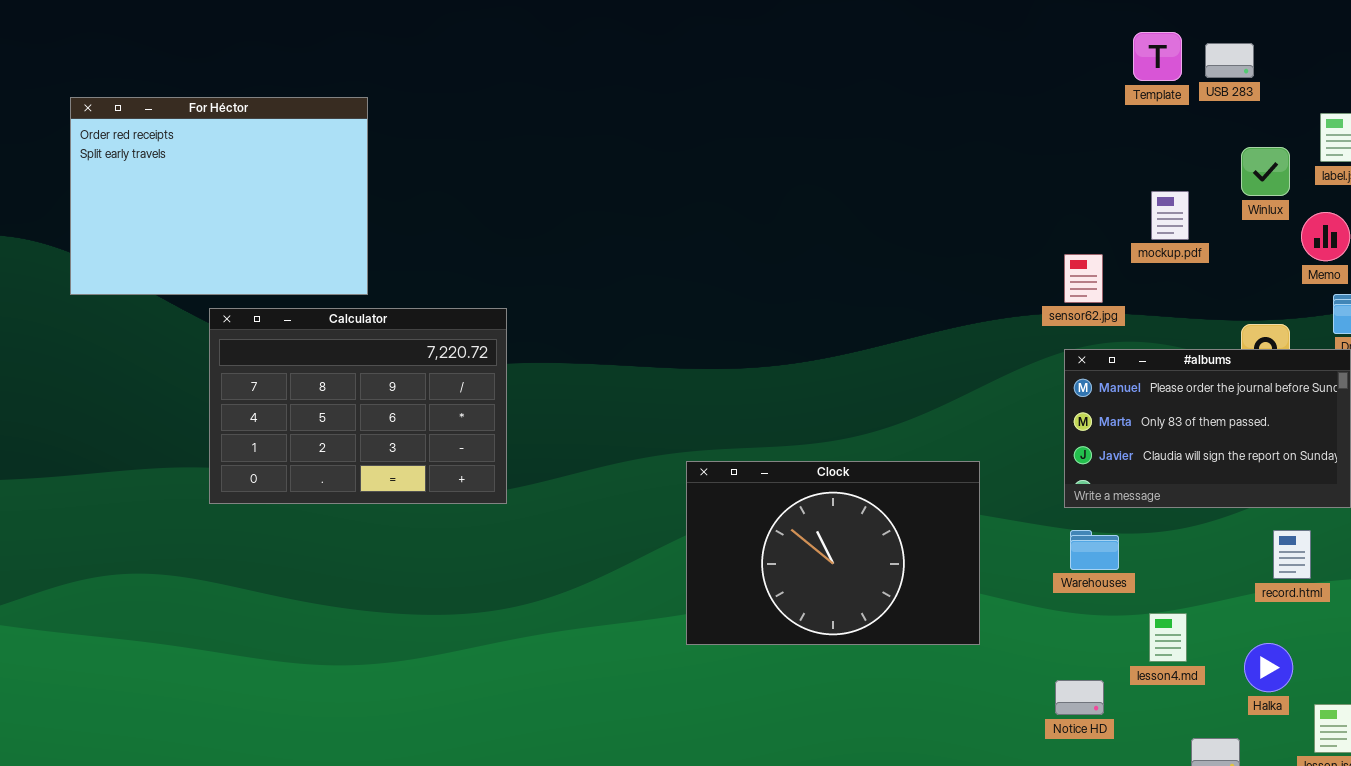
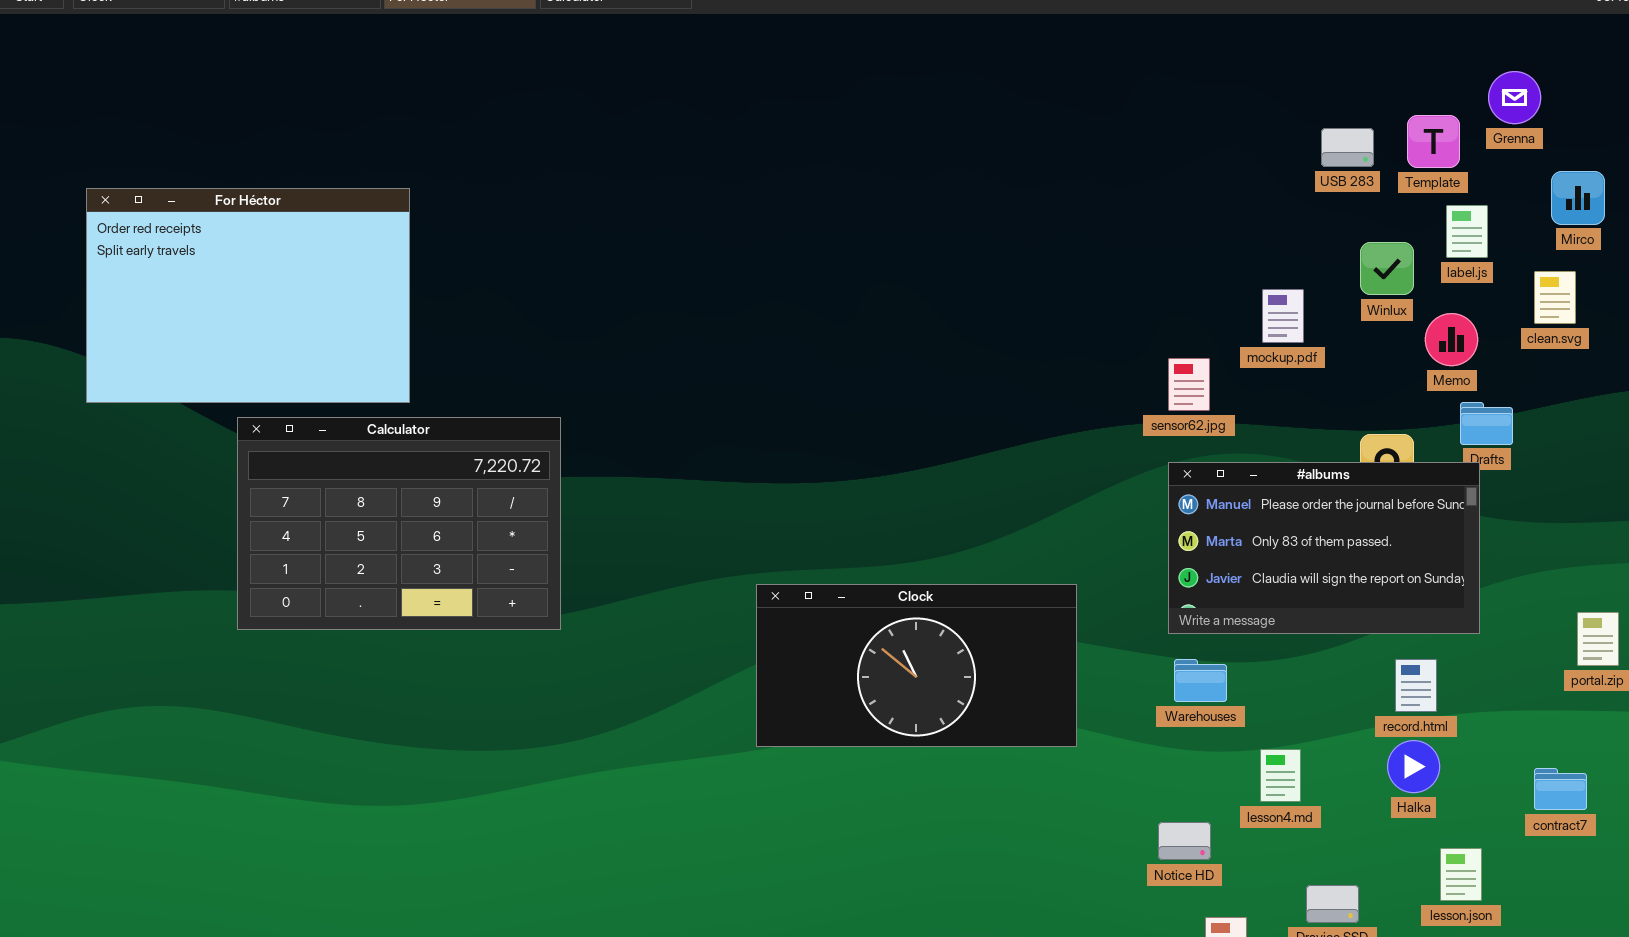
Template: [1133,32,1182,81] -> [1407,115,1460,168], moved
Clock: [686,461,980,645] -> [756,584,1077,747], resized
Halka: [1244,643,1293,692] -> [1387,740,1440,793], moved

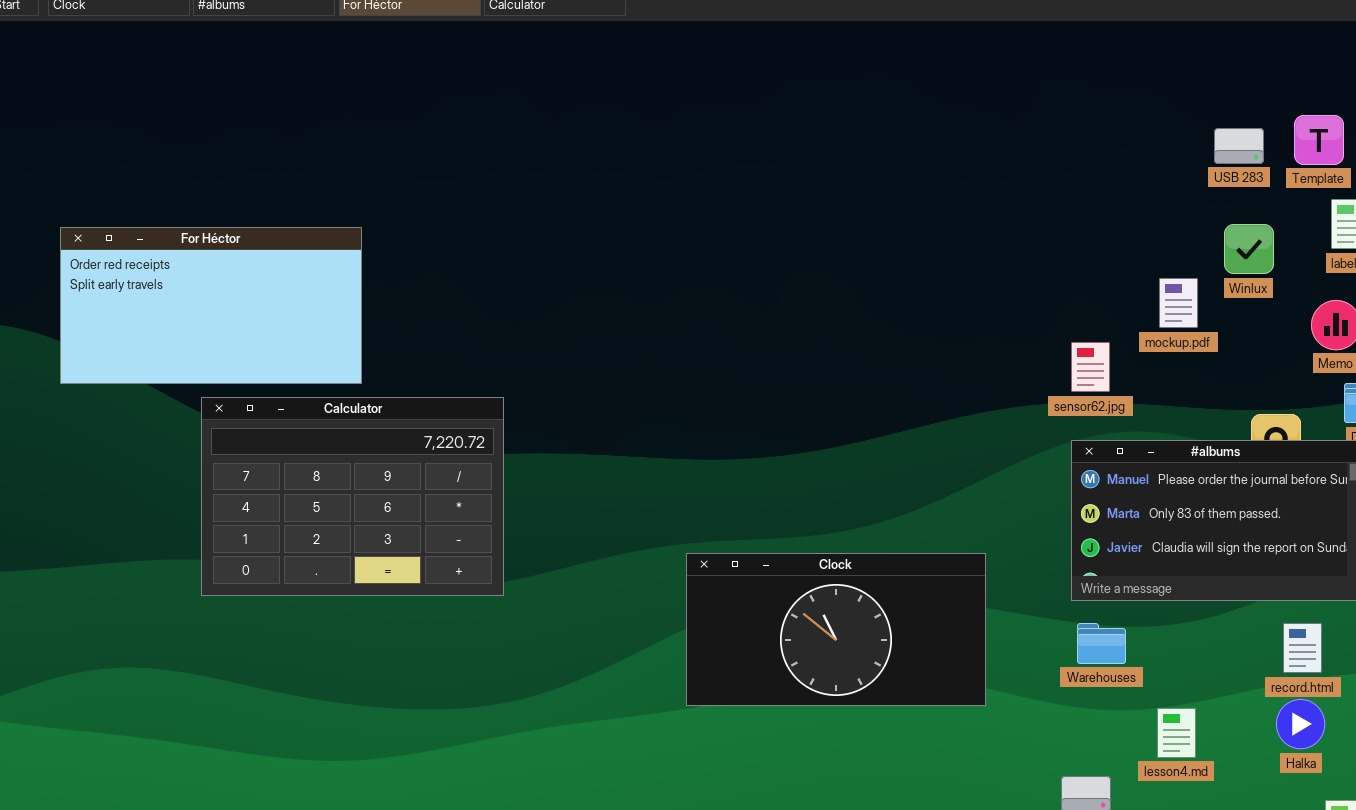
For Héctor: [86,188,410,403] -> [60,227,362,384], resized
Winlux: [1360,242,1414,295] -> [1224,224,1274,274], moved

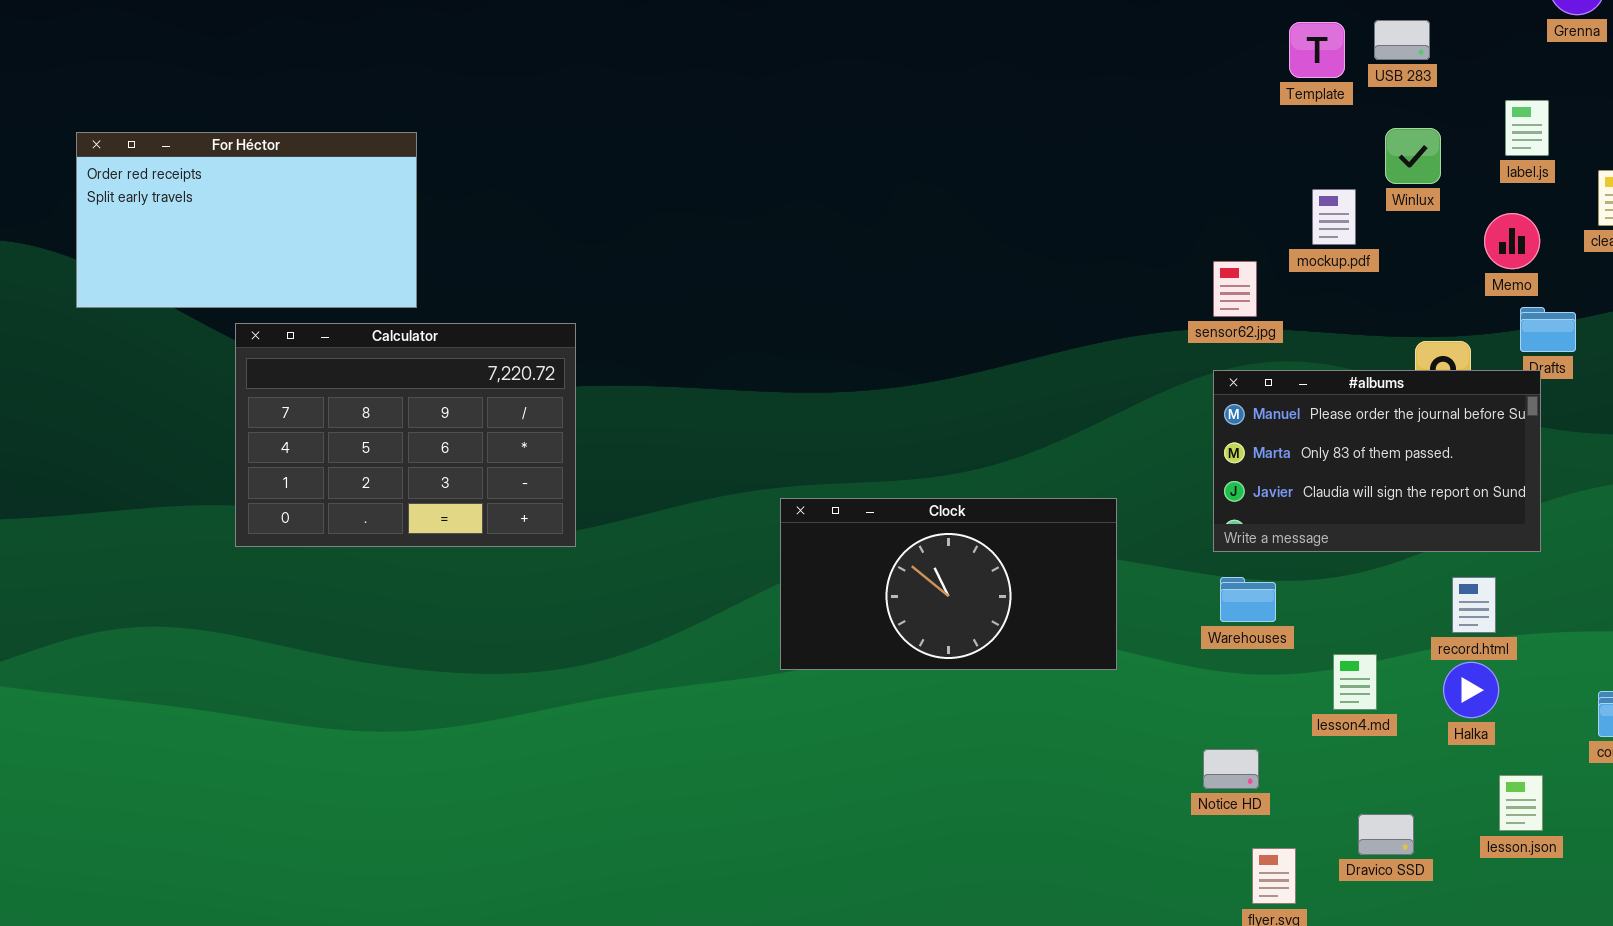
Template: [1294,115,1344,165] -> [1289,22,1345,78], moved
lesson4.md: [1157,708,1196,758] -> [1333,654,1377,710], moved

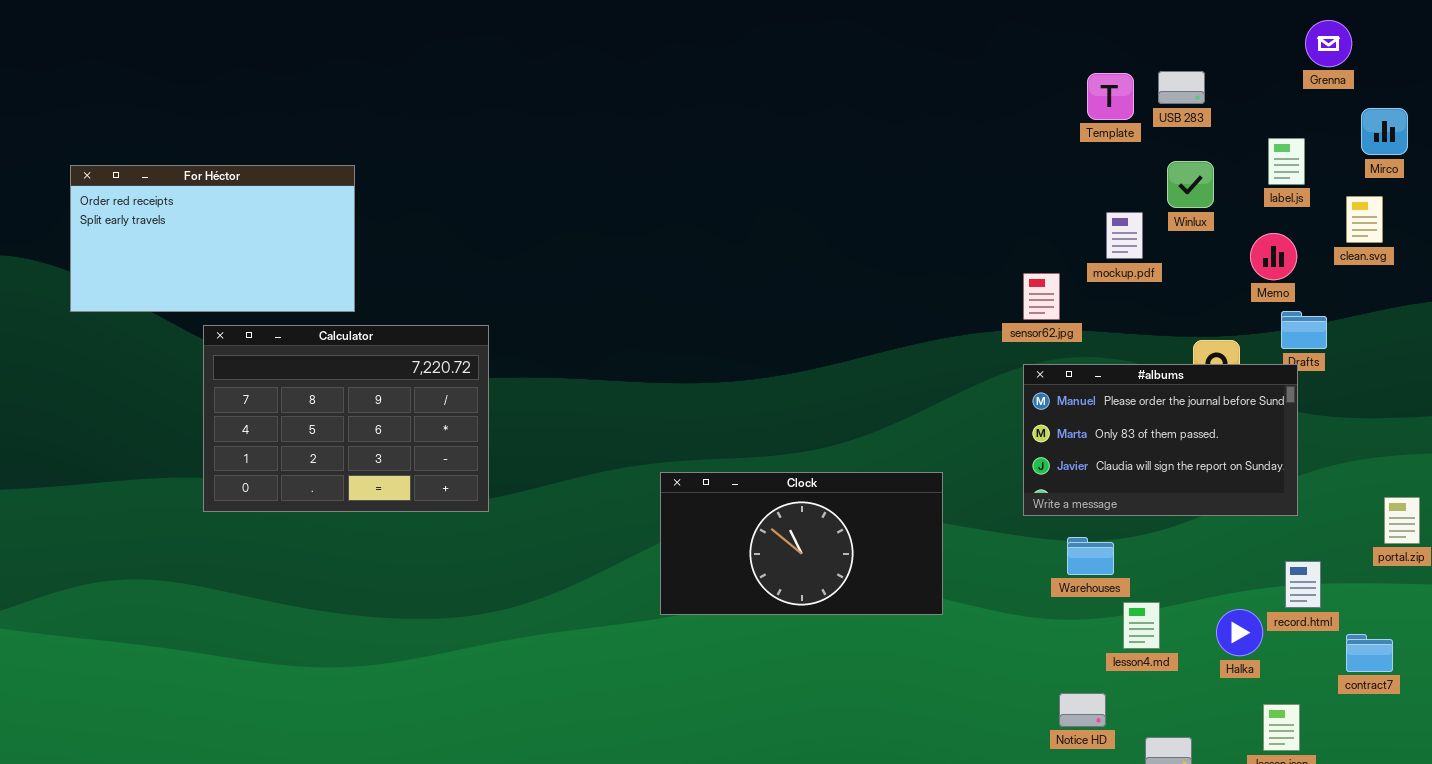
Warehouses: [1220,577,1276,622] -> [1067,537,1114,575], moved
record.html: [1452,577,1496,633] -> [1285,561,1321,608], moved
Notice HD: [1203,749,1259,789] -> [1059,693,1106,727], moved

